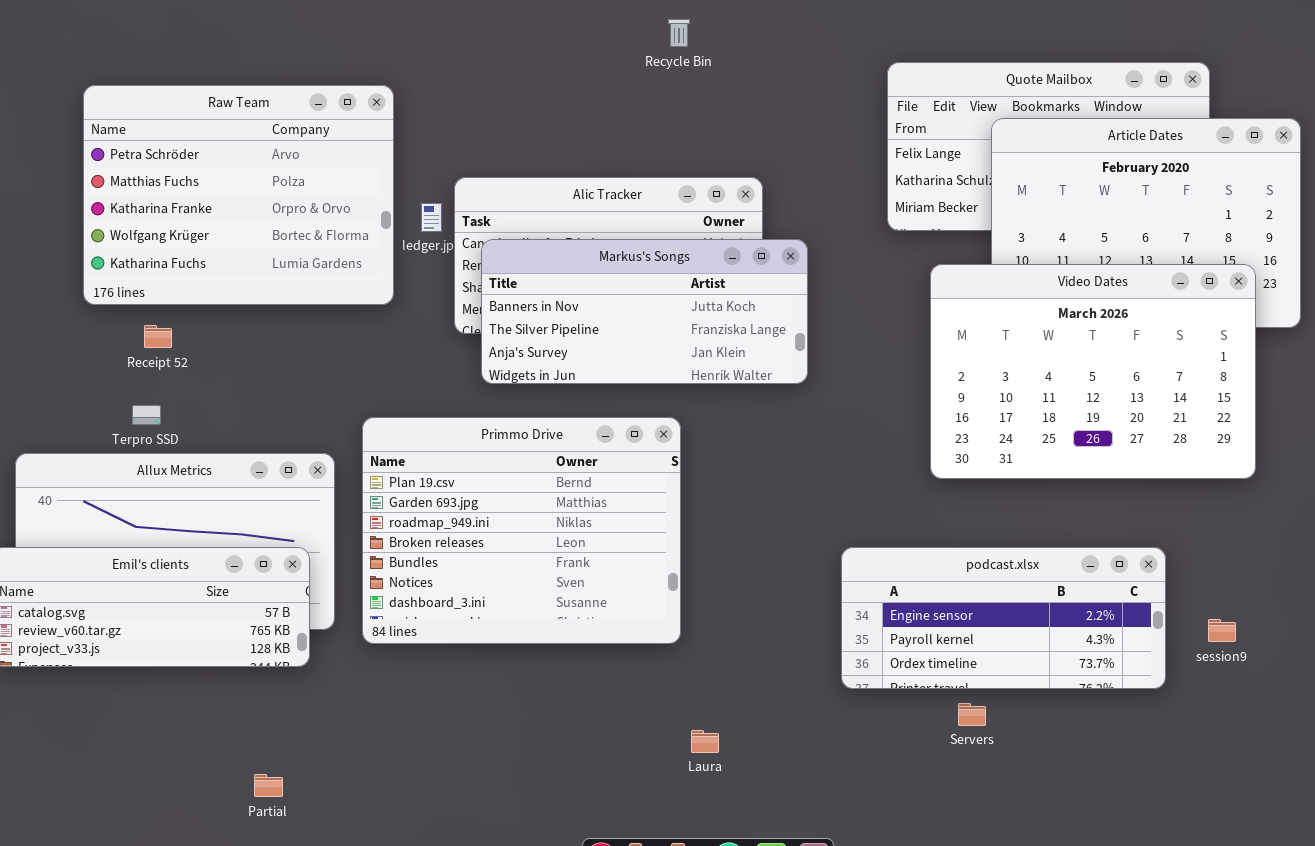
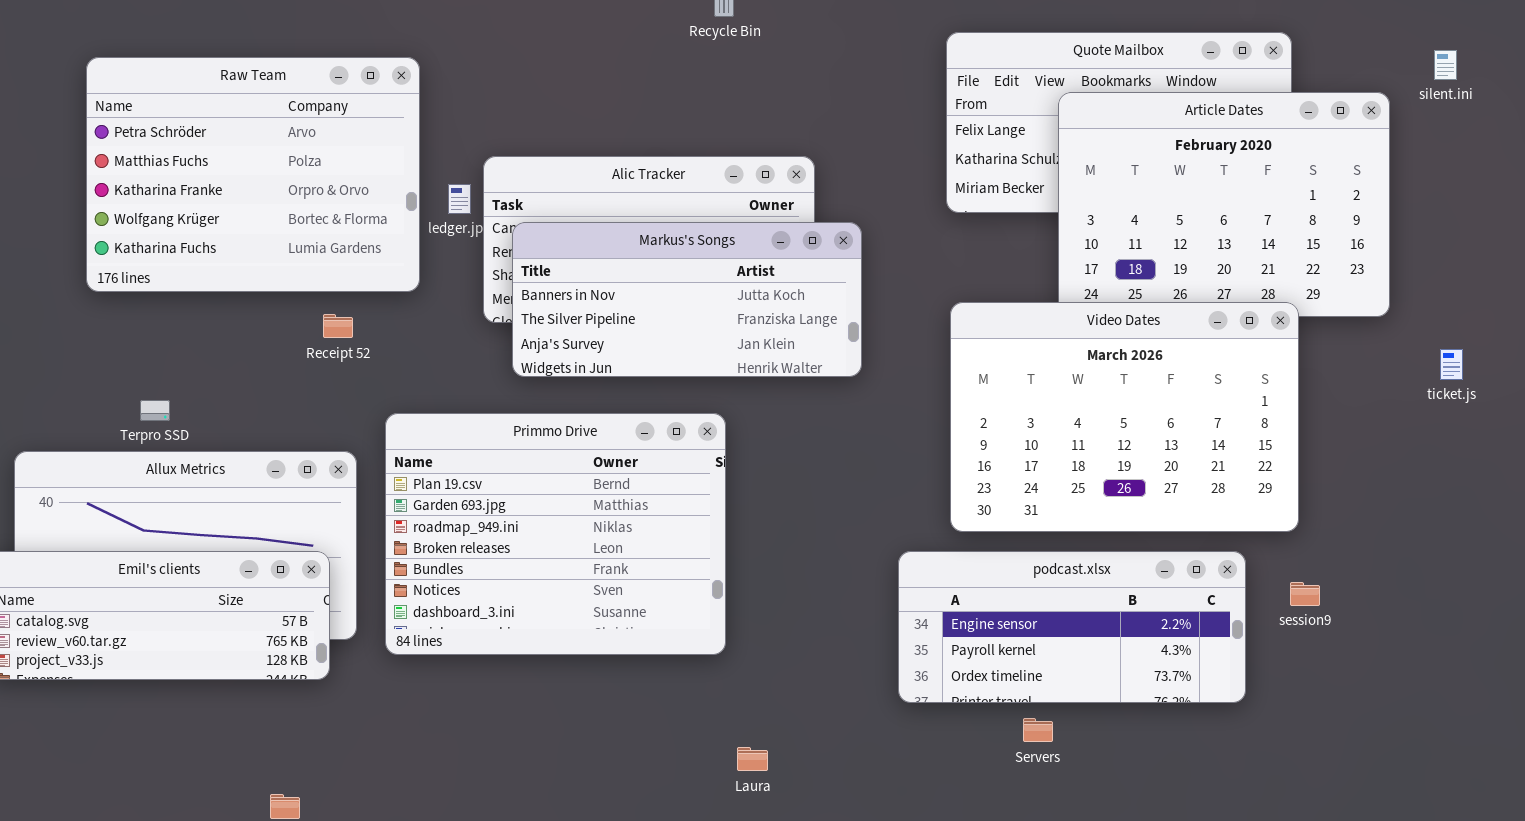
Video Dates: [930,264,1256,479] -> [950,302,1299,532], moved
Receipt 52: [144,325,172,348] -> [323,314,353,338], moved
session9: [1208,619,1236,642] -> [1290,582,1320,606], moved

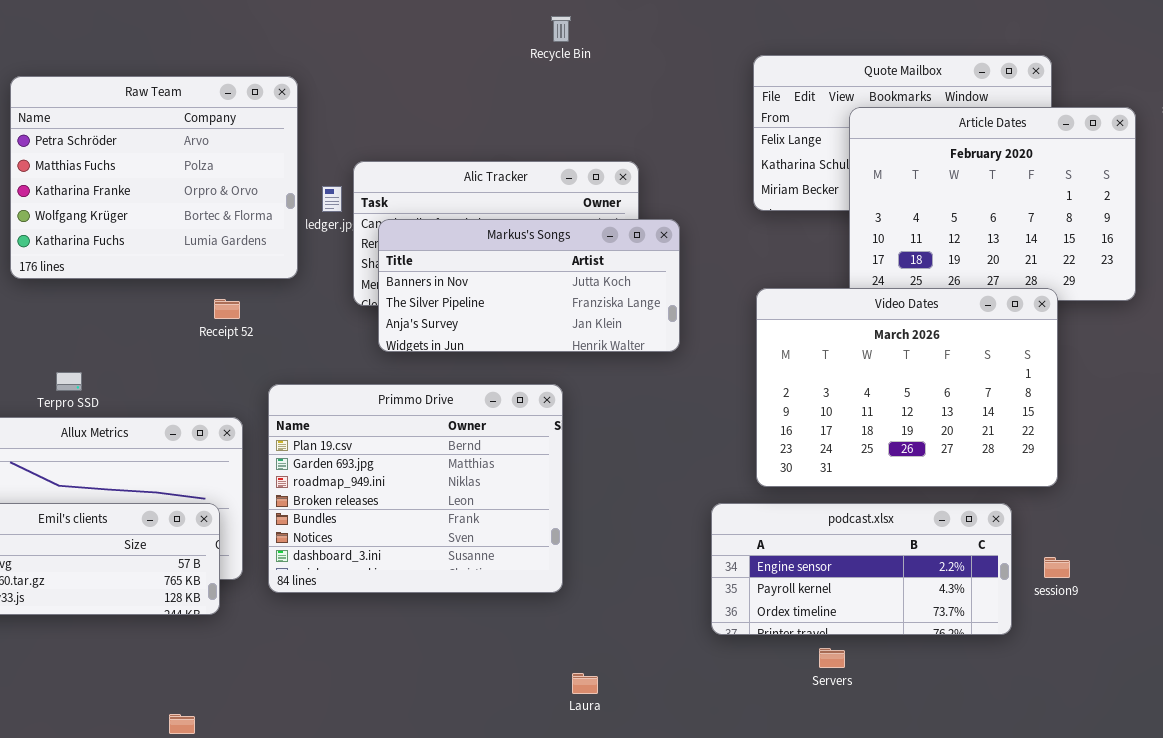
session9: [1290,582,1320,606] -> [1044,557,1070,578], moved

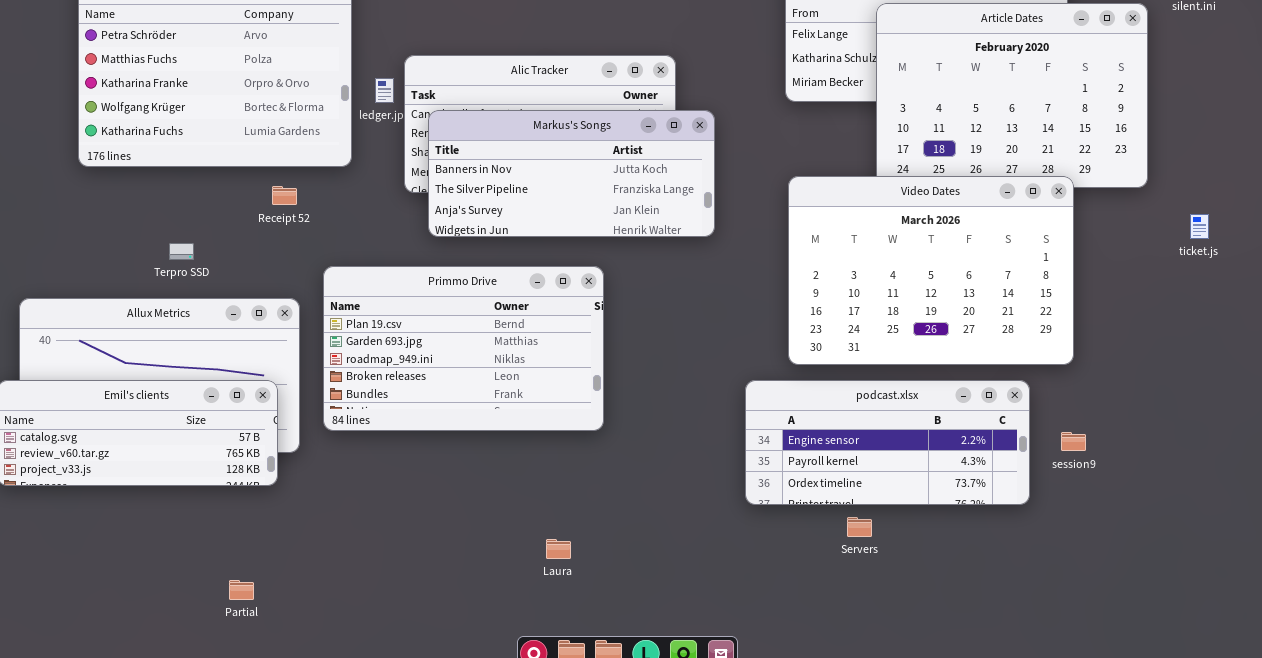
Terpro SSD: [56,372,82,391] -> [169,243,194,260], moved
Primmo Drive: [268,384,563,593] -> [323,266,604,431], resized
Laura: [572,673,598,694] -> [546,539,571,559], moved

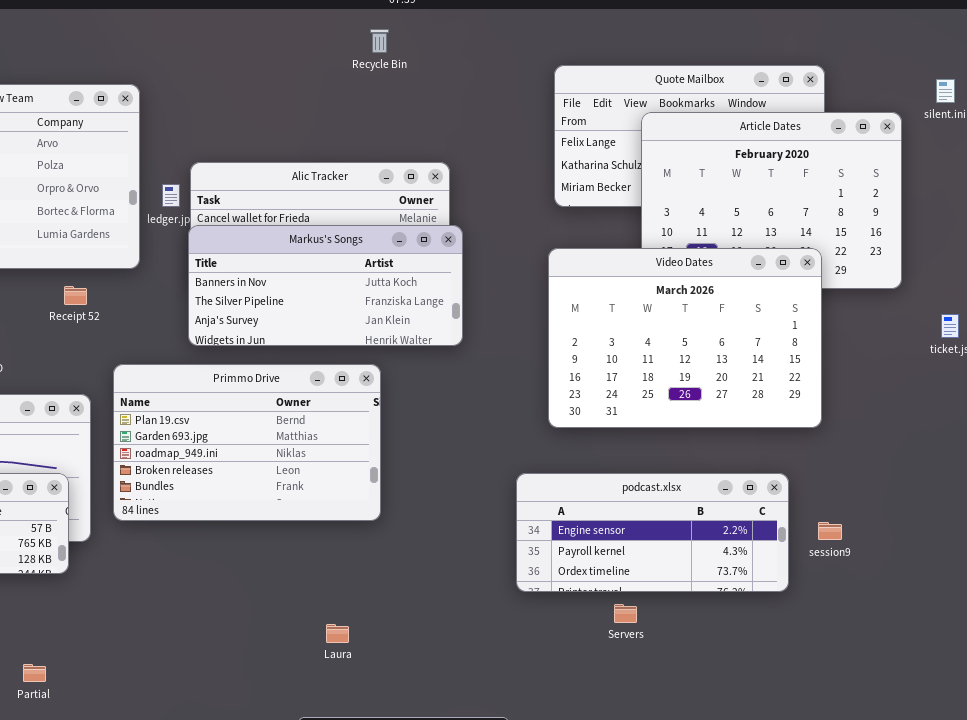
Markus's Songs: [428,110,715,237] -> [188,225,463,346], moved
Video Dates: [788,176,1074,365] -> [548,248,822,428], moved

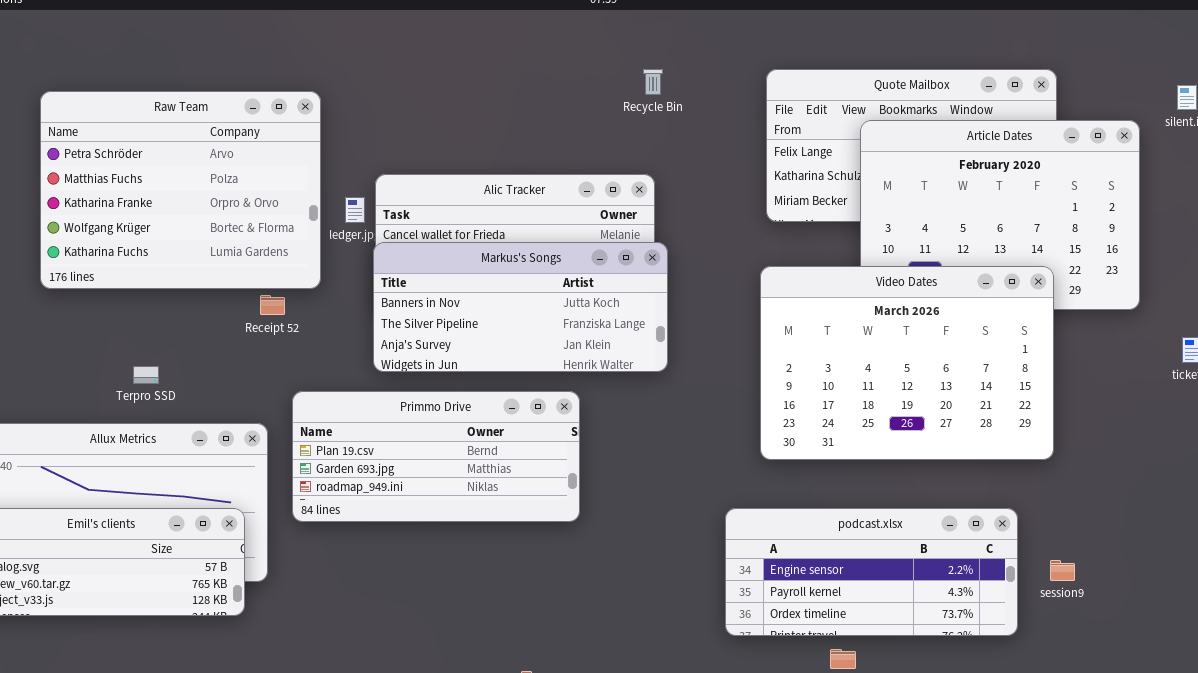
Recycle Bin: [370,29,389,53] -> [643,69,663,95], moved
Receipt 52: [64,286,87,305] -> [260,295,285,315], moved
Primmo Drive: [113,364,381,521] -> [292,391,580,522], resized

